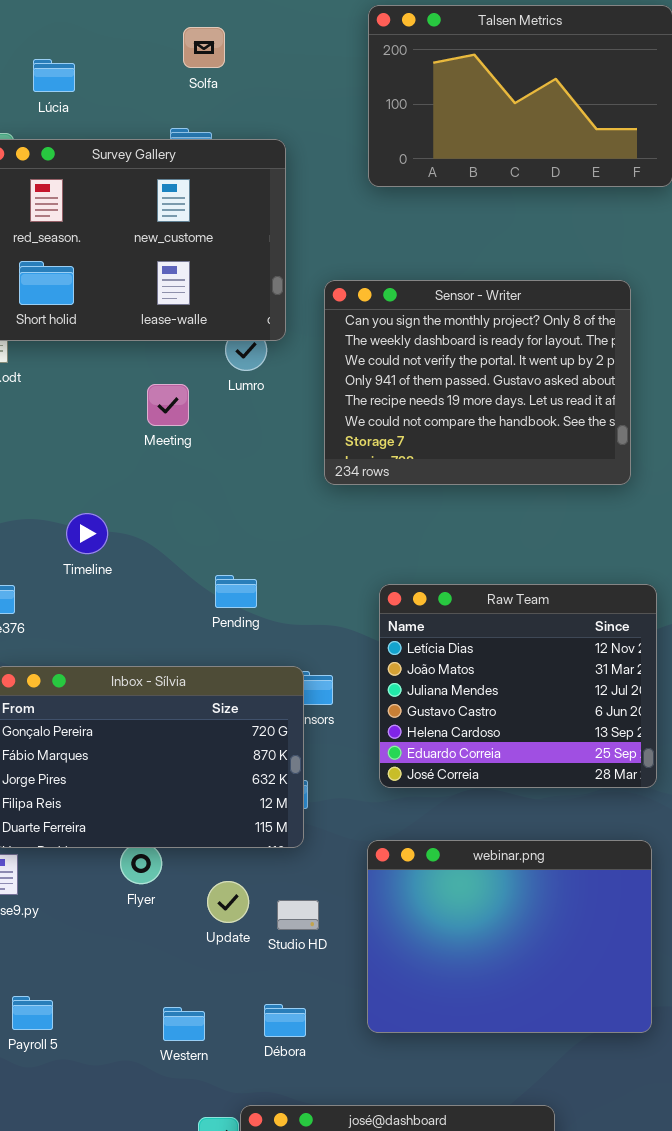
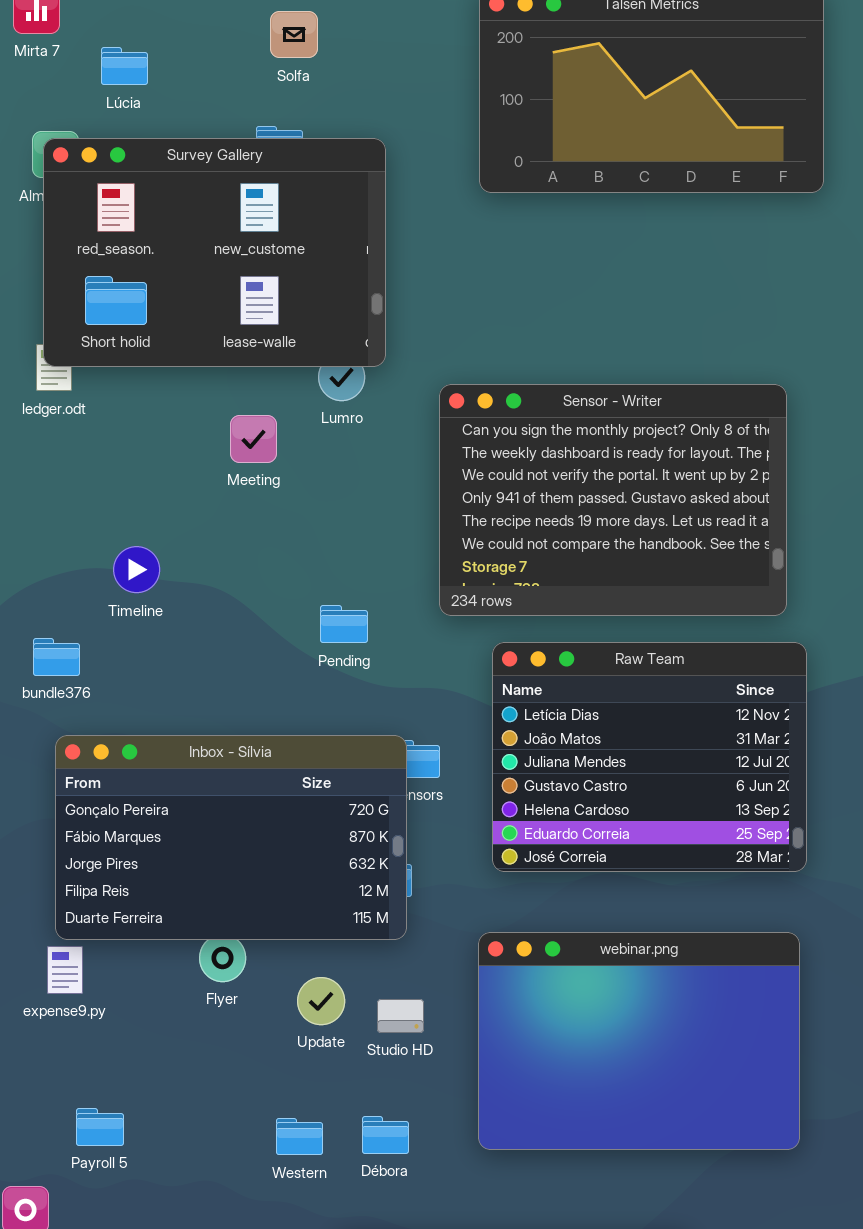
Sensor - Writer: [324,280,631,485] -> [439,384,787,616], moved
Timeline: [66,513,108,554] -> [113,546,160,593], moved
Pending: [215,575,257,608] -> [320,605,368,643], moved
Western: [163,1007,205,1041] -> [276,1118,323,1155], moved

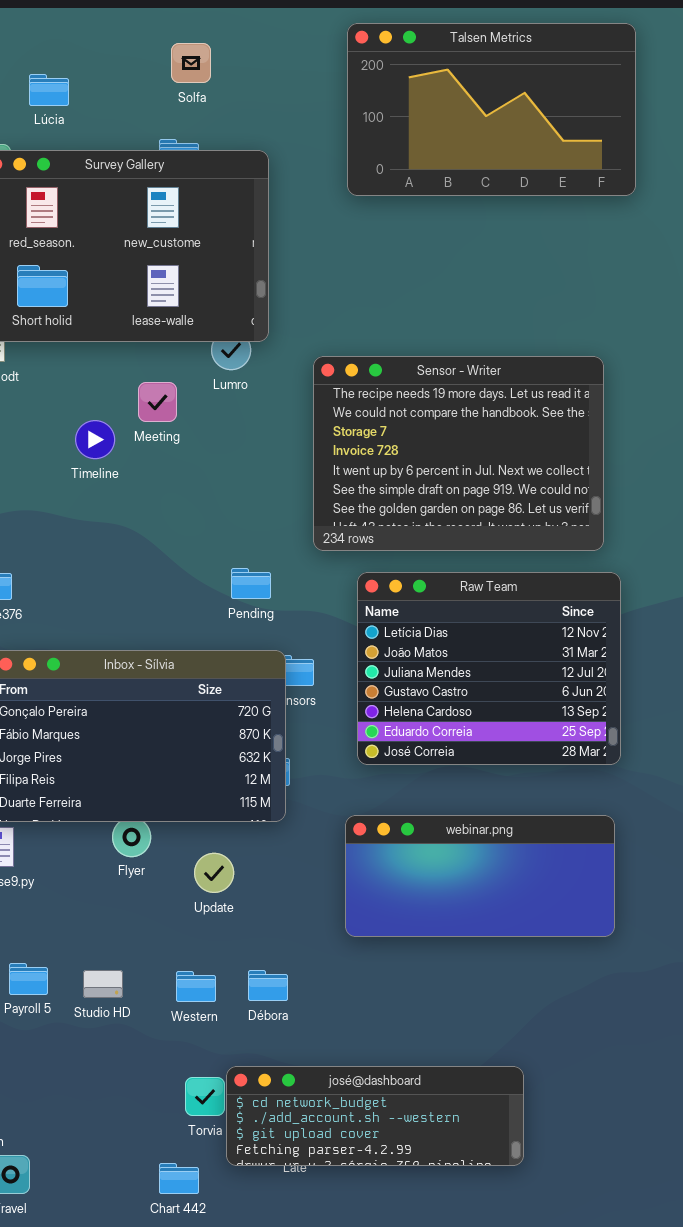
Sensor - Writer: [439,384,787,616] -> [313,356,604,551], scrolled down 4 rows
Timeline: [113,546,160,593] -> [75,420,115,459], moved
Pending: [320,605,368,643] -> [231,568,271,599], moved
webinar.png: [478,932,800,1150] -> [345,815,615,937], resized
Studio HD: [377,999,424,1033] -> [83,970,123,998], moved

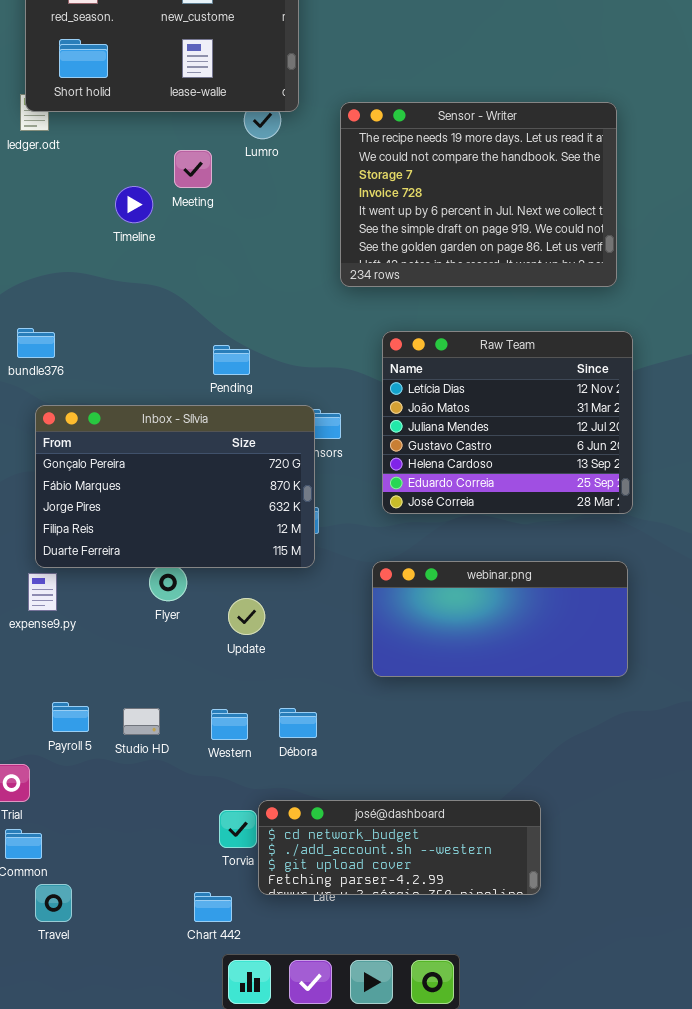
Sensor - Writer: [313,356,604,551] -> [340,102,617,287], moved
Pending: [231,568,271,599] -> [213,345,250,375], moved

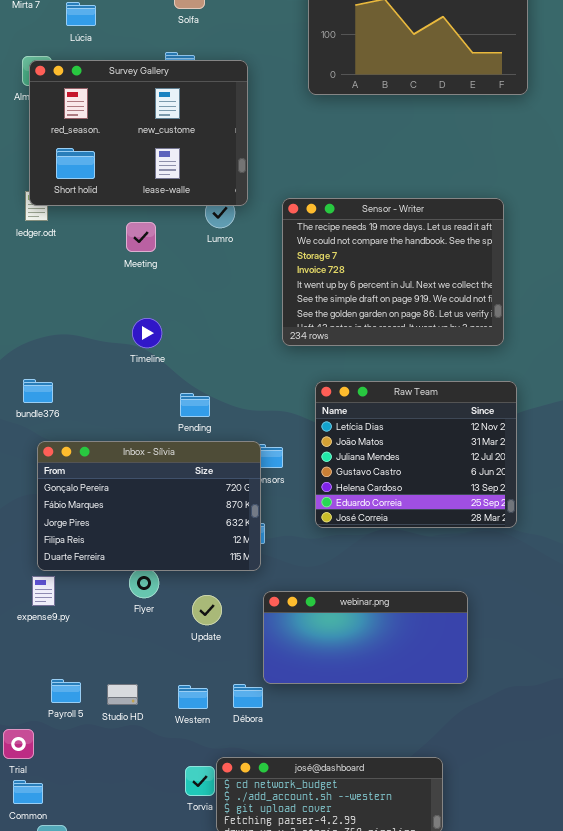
Meeting: [174,150,212,188] -> [126,222,156,252], moved
Timeline: [115,186,153,223] -> [132,318,162,348], moved
webinar.png: [372,561,628,677] -> [263,591,468,684], moved

